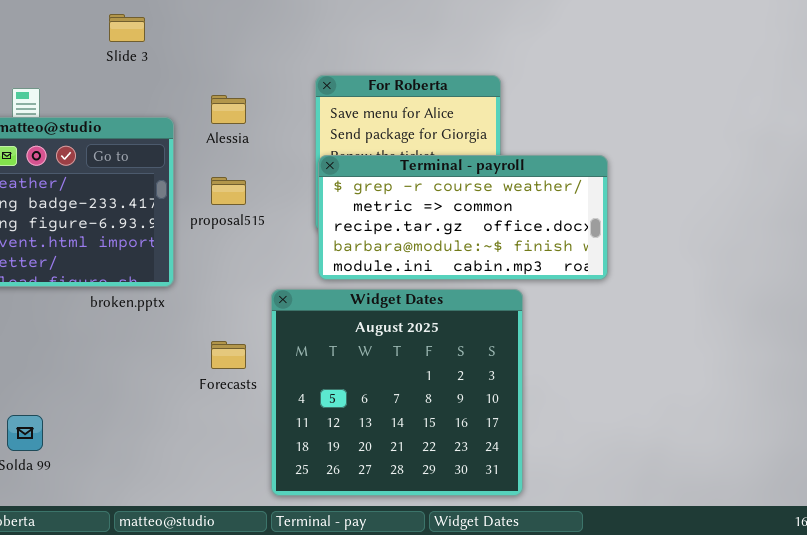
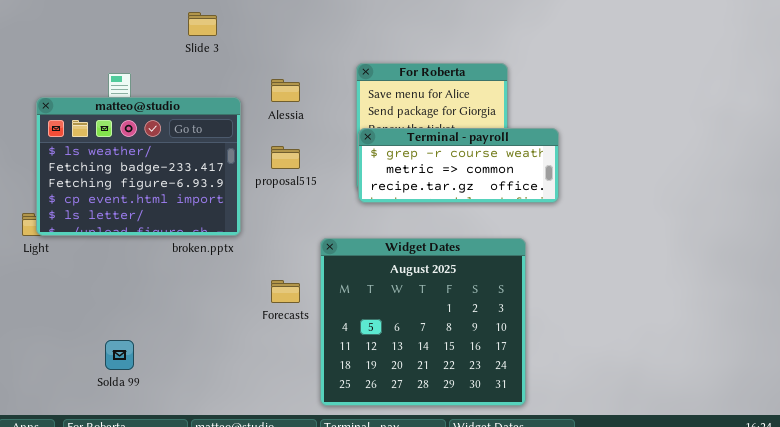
Terminal - payroll: [318,155,608,280] -> [358,128,559,203], resized

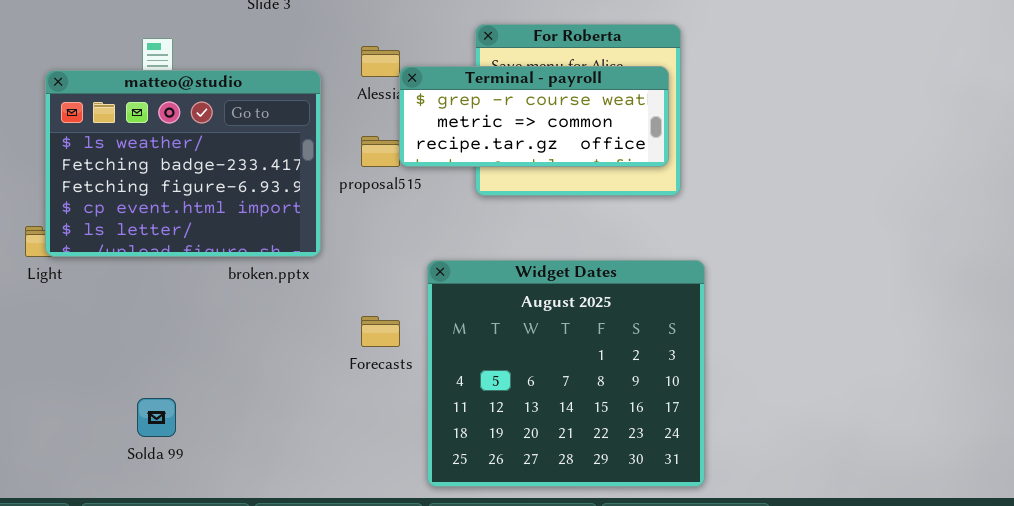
Terminal - payroll: [358,128,559,203] -> [399,66,669,167], moved

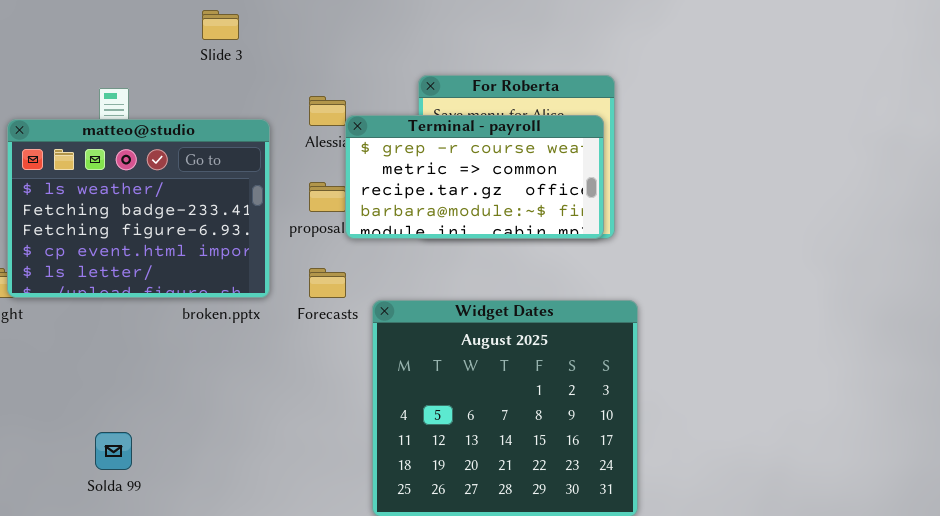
Terminal - payroll: [399,66,669,167] -> [345,115,604,239], resized
Forecasts: [361,316,400,347] -> [309,268,346,298], moved

